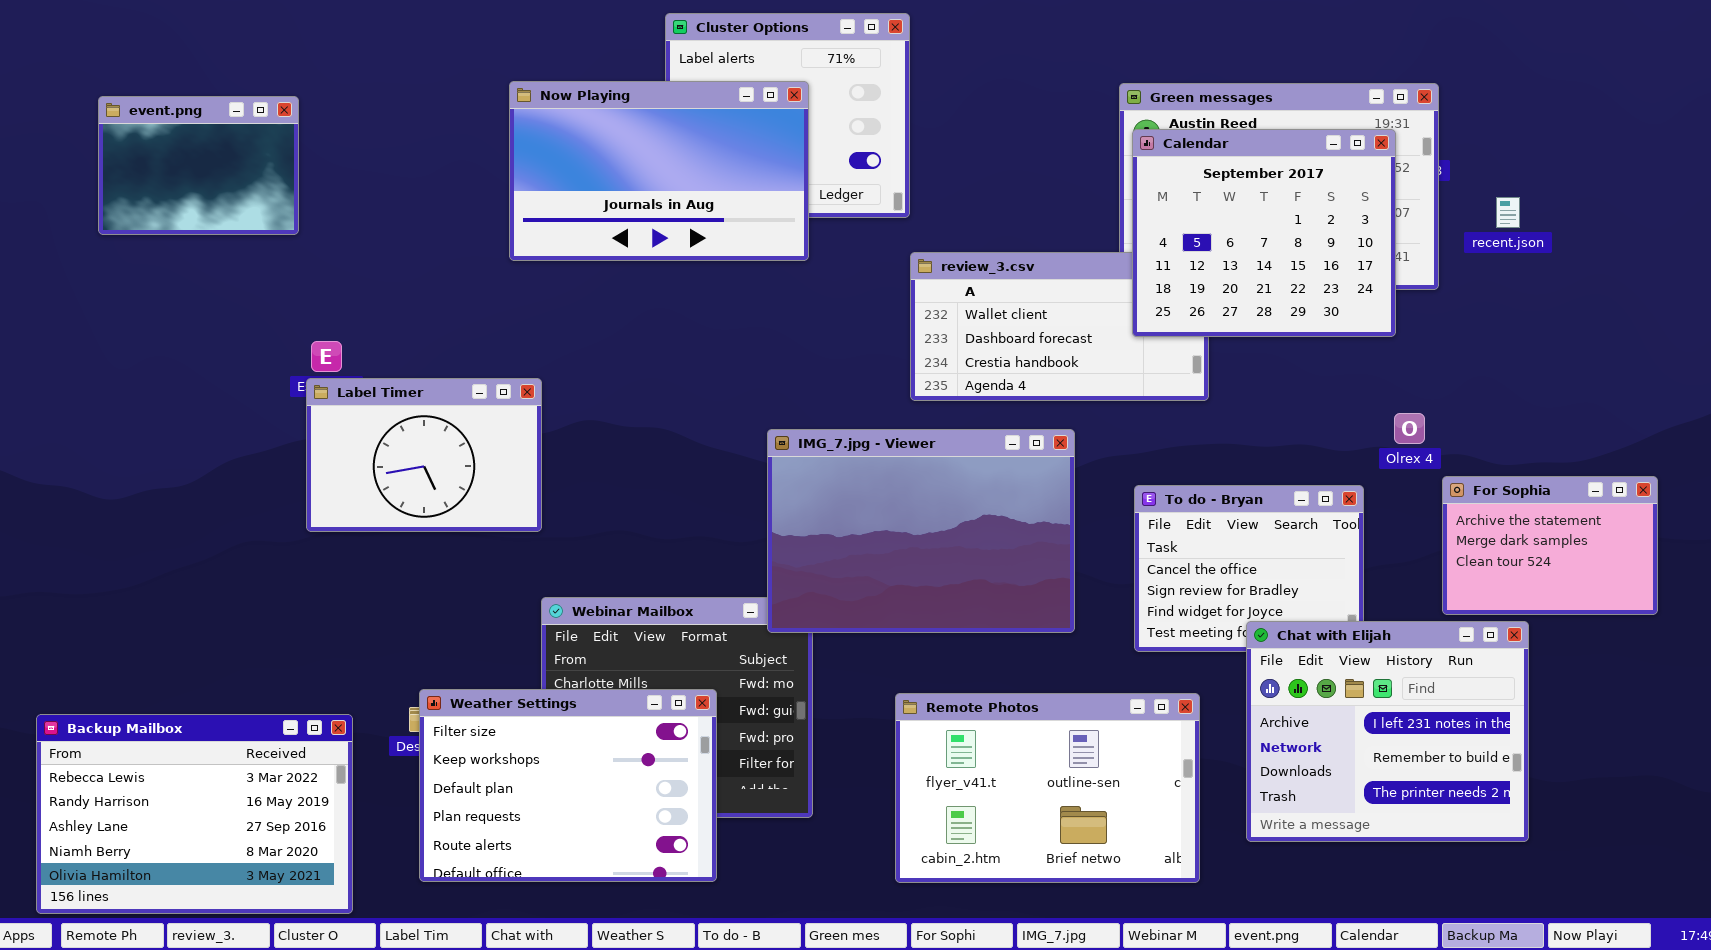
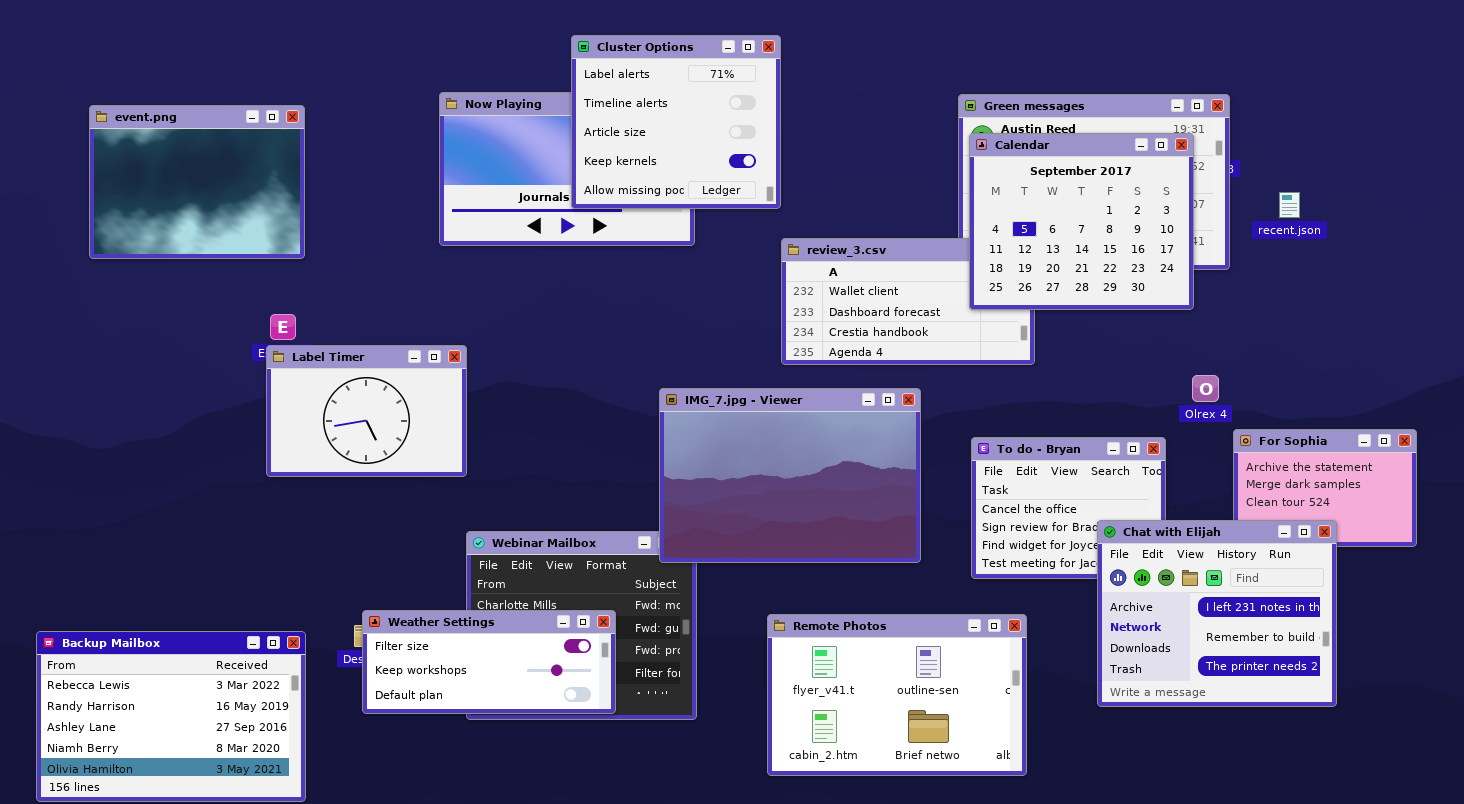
Cluster Options: [665,13,910,218] -> [571,35,781,209], raised
event.png: [98,96,299,235] -> [89,105,305,259], resized
Chat with Elijah: [1246,621,1529,842] -> [1097,520,1337,707], moved
Weather Settings: [419,689,717,882] -> [362,610,616,714], resized

